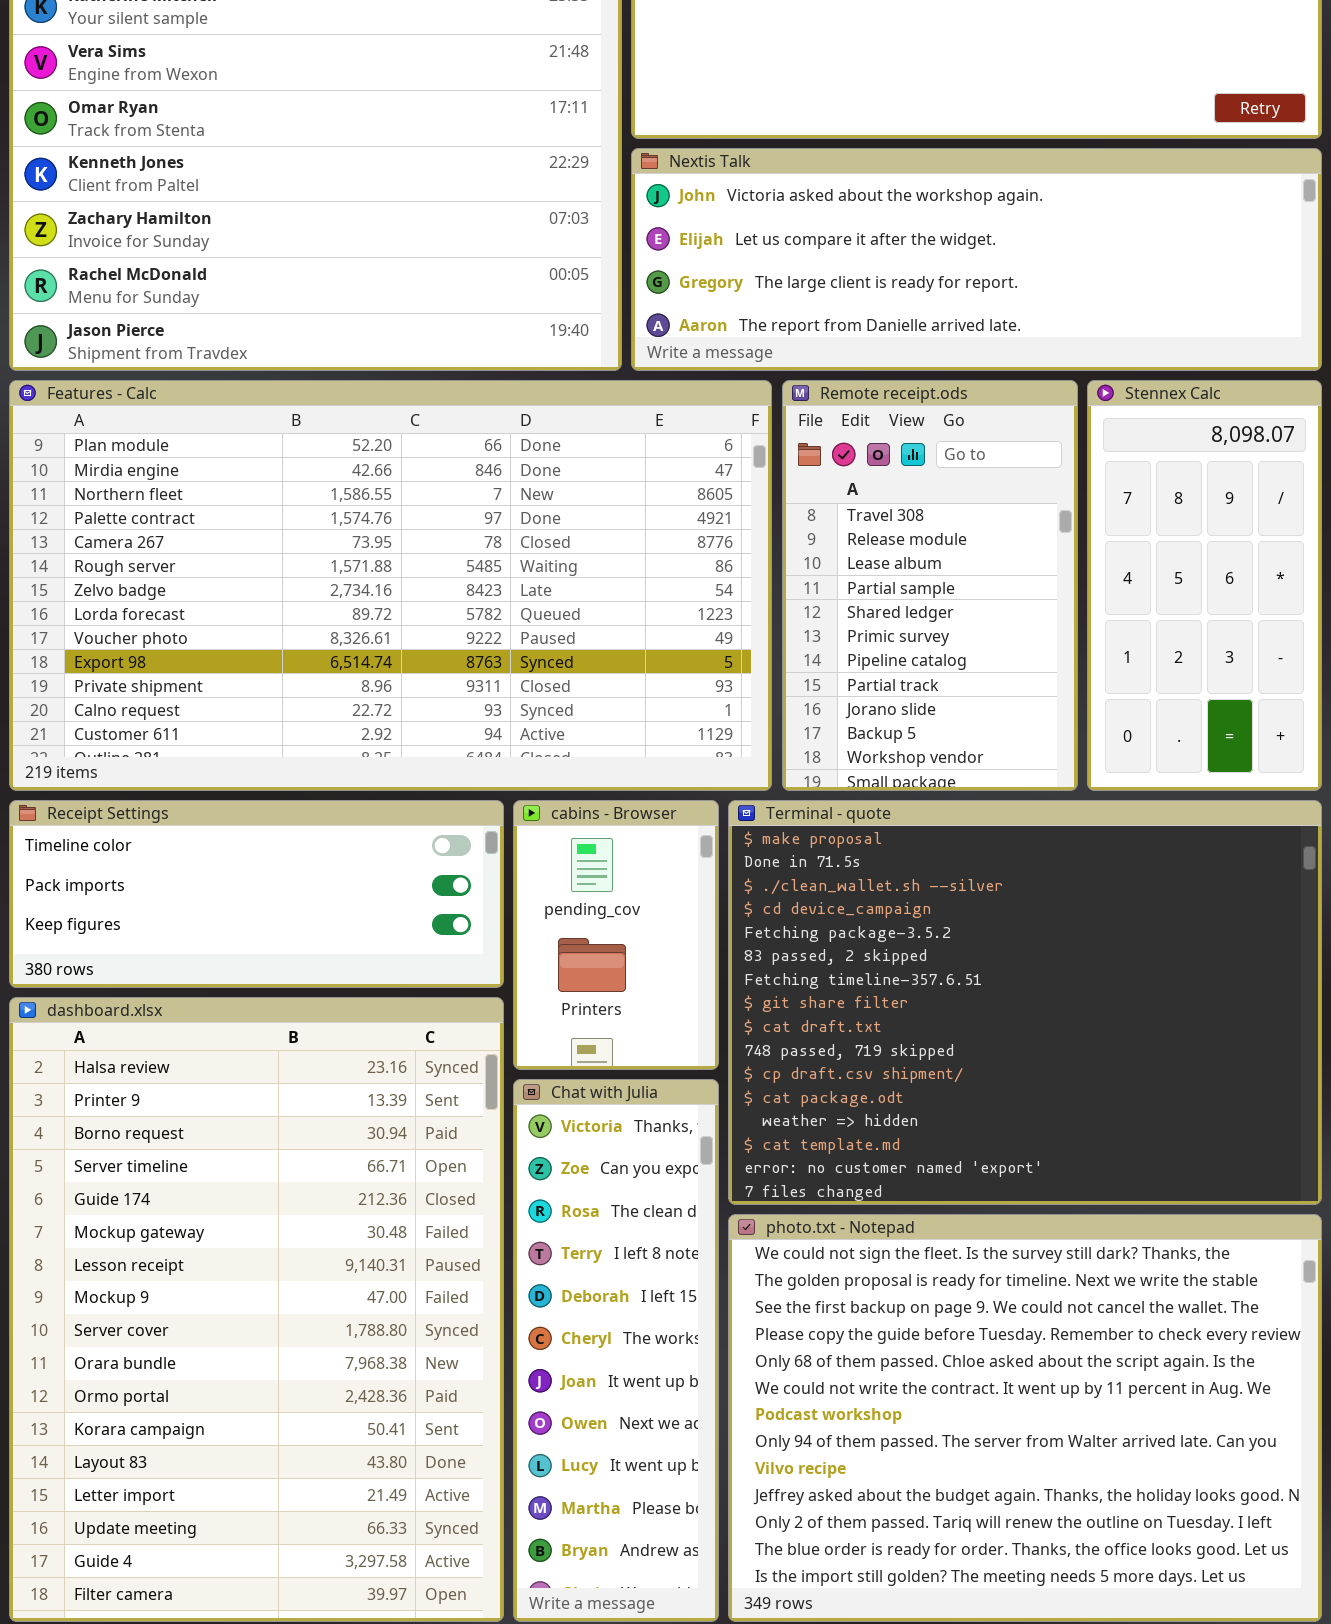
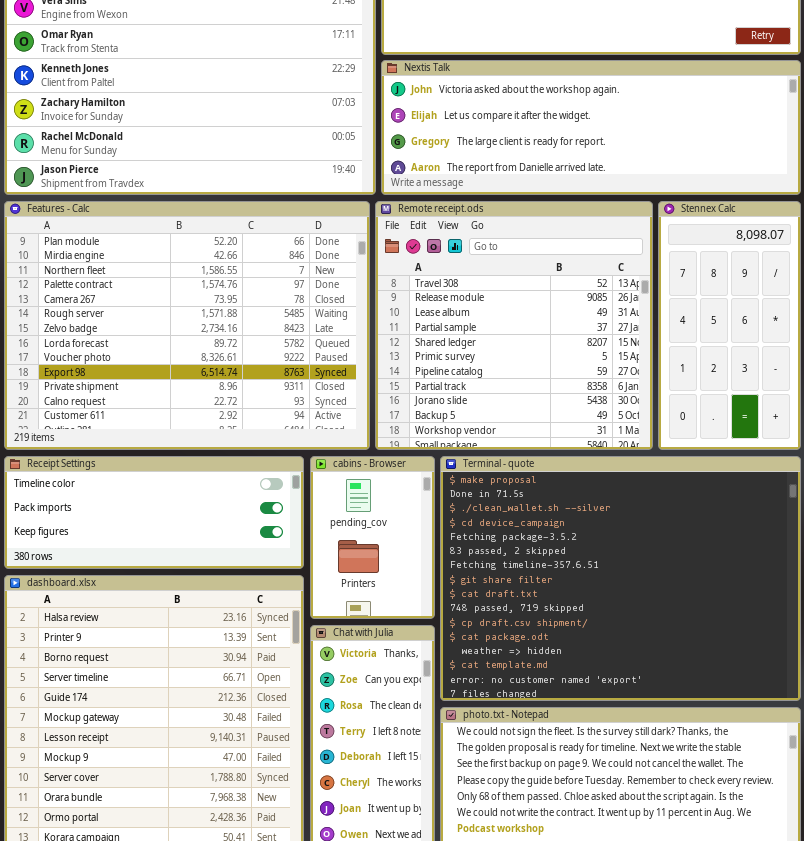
Features - Calc: [9,380,772,791] -> [4,201,370,450], resized
Remote receipt.ods: [782,380,1078,791] -> [375,201,653,450], resized

